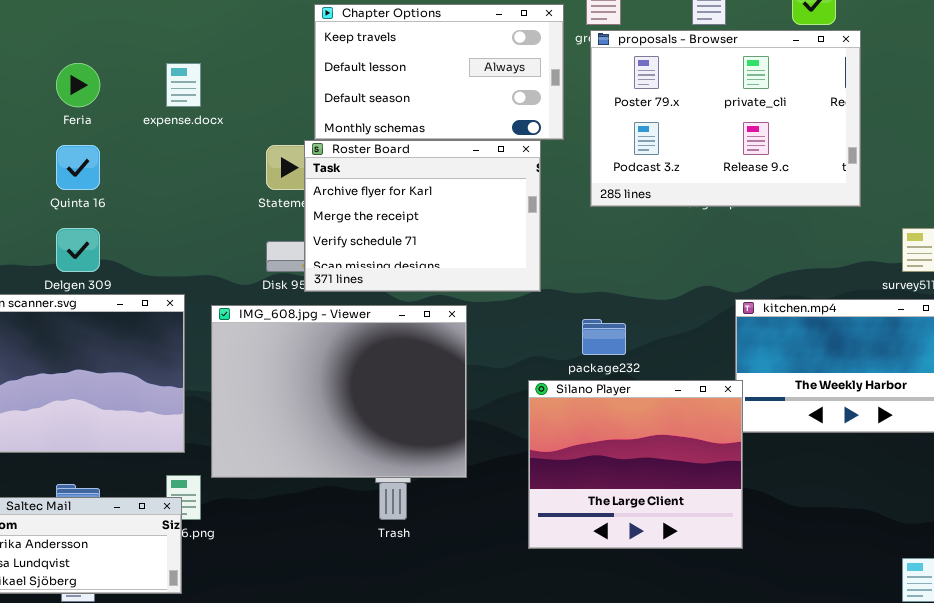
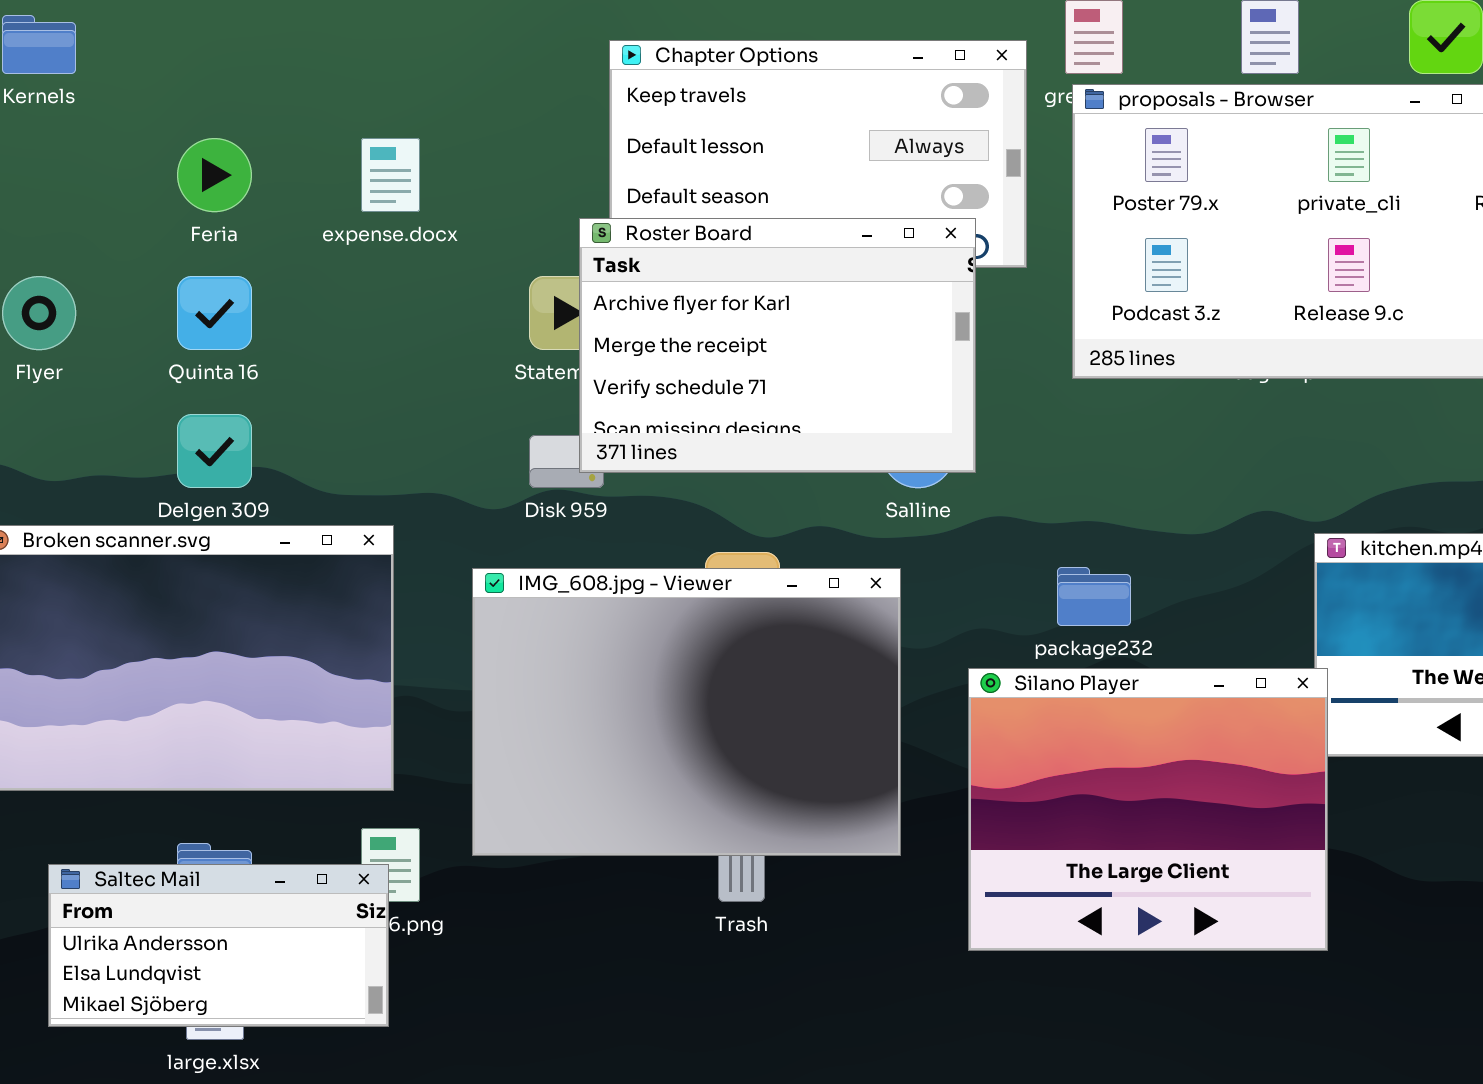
Roster Board: [304,140,541,292] -> [579,218,976,473], moved
IMG_608.jpg - Viewer: [211,305,467,478] -> [472,568,901,856], moved

